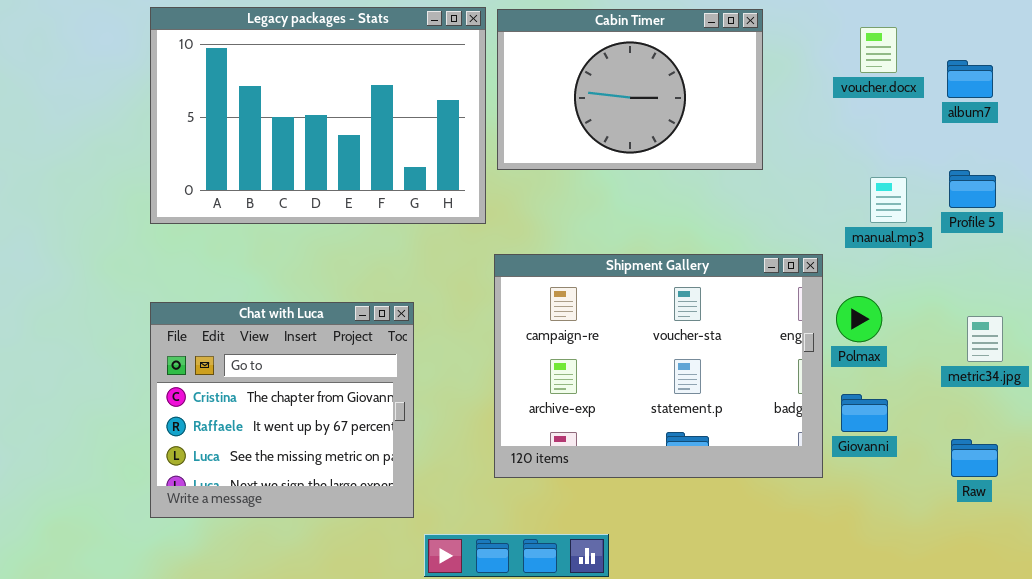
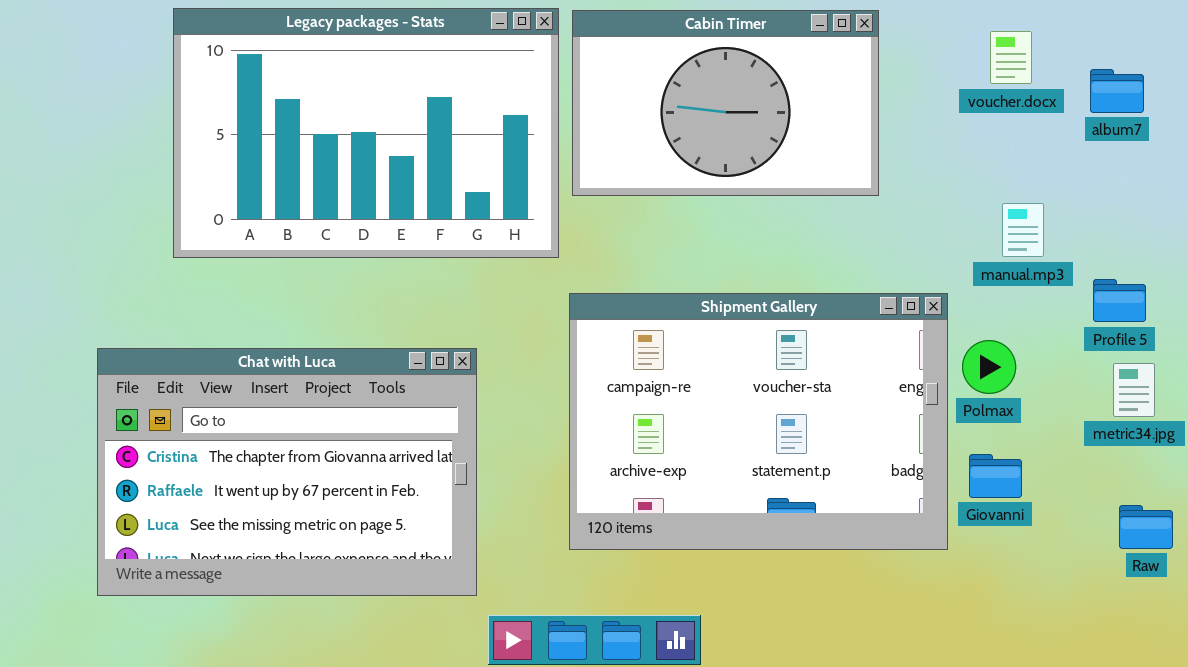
Profile 5: [949,170,996,208] -> [1093,279,1146,322], moved
Chat with Luca: [150,302,414,518] -> [97,348,477,596], resized
Raw: [951,439,998,477] -> [1119,505,1173,549], moved

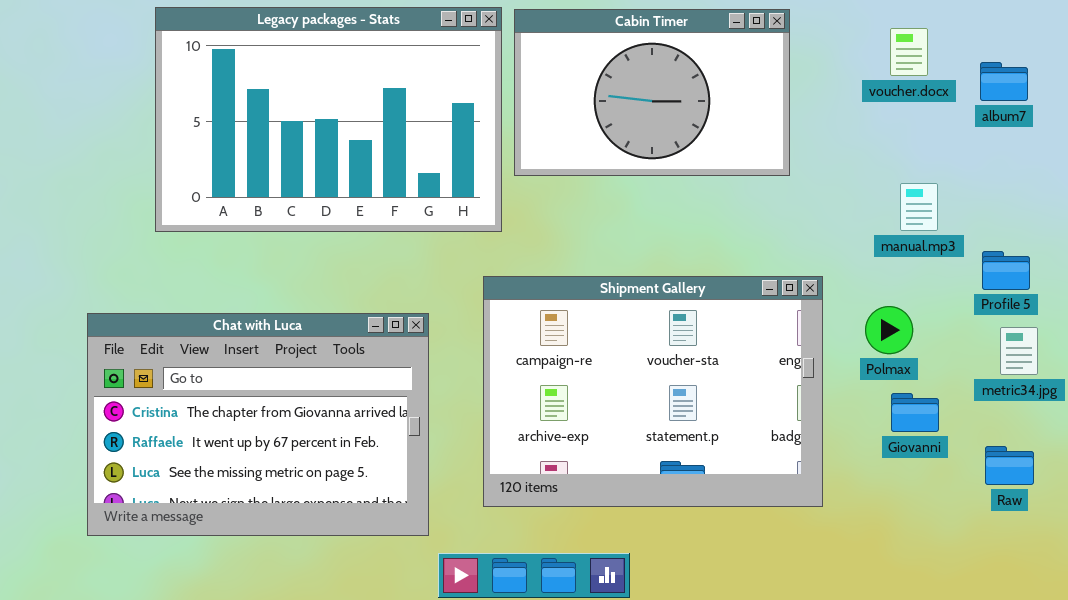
Shipment Gallery: [569,293,948,550] -> [483,276,823,507], moved
Giovanni: [969,454,1022,498] -> [891,393,939,432], moved
Raw: [1119,505,1173,549] -> [985,446,1034,485], moved

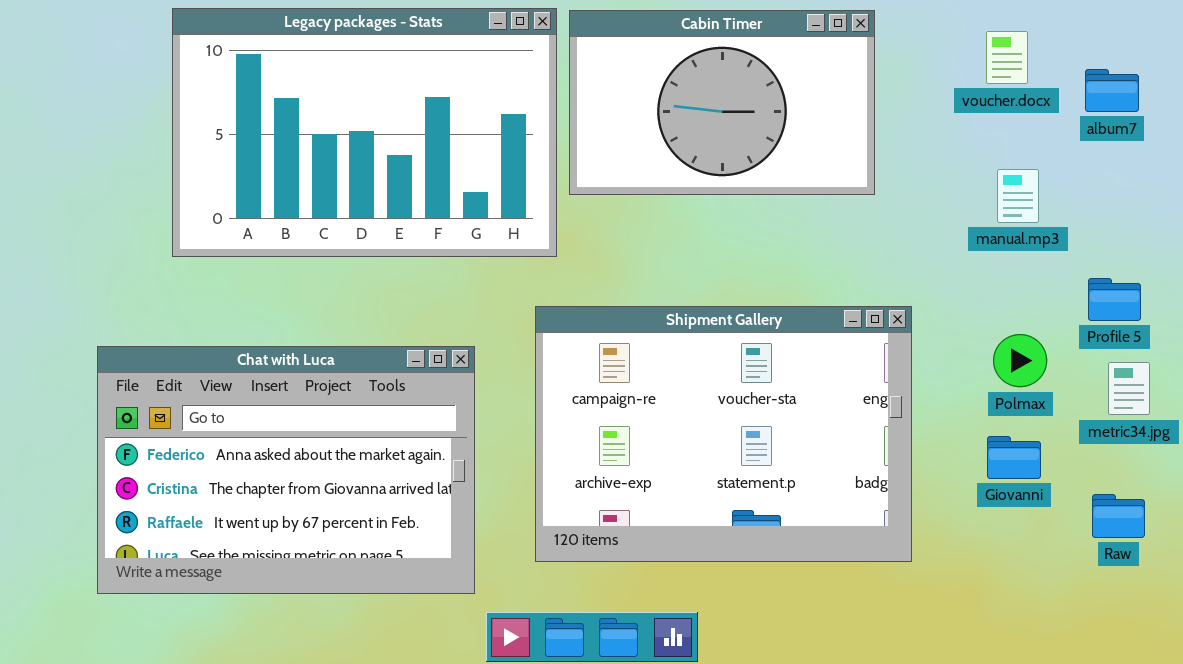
manual.mp3: [900,183,938,231] -> [997,169,1039,223], moved
Polmax: [865,306,913,354] -> [993,334,1047,387], moved
Chat with Luca: [87,313,429,536] -> [97,346,475,594], scrolled up 1 row

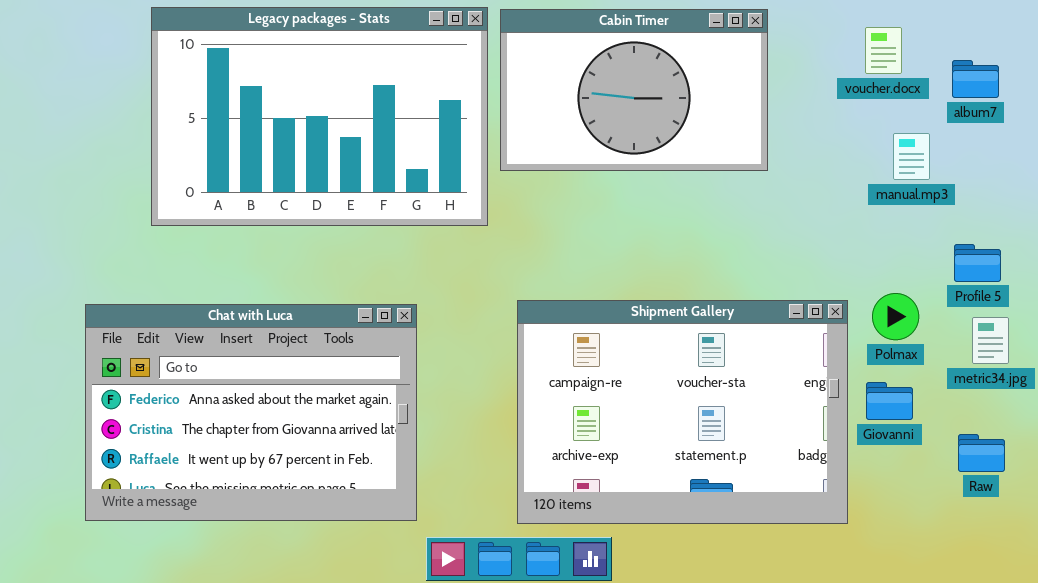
manual.mp3: [997,169,1039,223] -> [893,133,930,180], moved
Shipment Gallery: [535,306,912,562] -> [517,300,848,524], moved

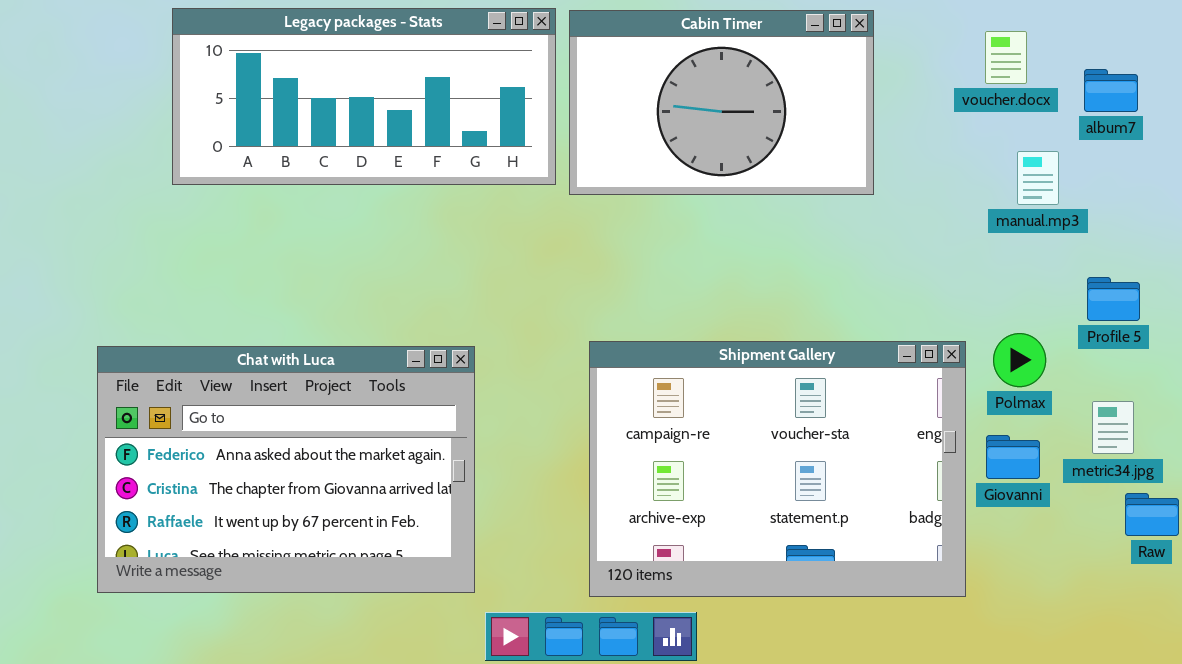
Legacy packages - Stats: [151,7,488,226] -> [172,8,556,185], resized
metric34.jpg: [972,317,1009,364] -> [1092,401,1134,454], moved
Raw: [958,434,1005,472] -> [1125,493,1179,536], moved

